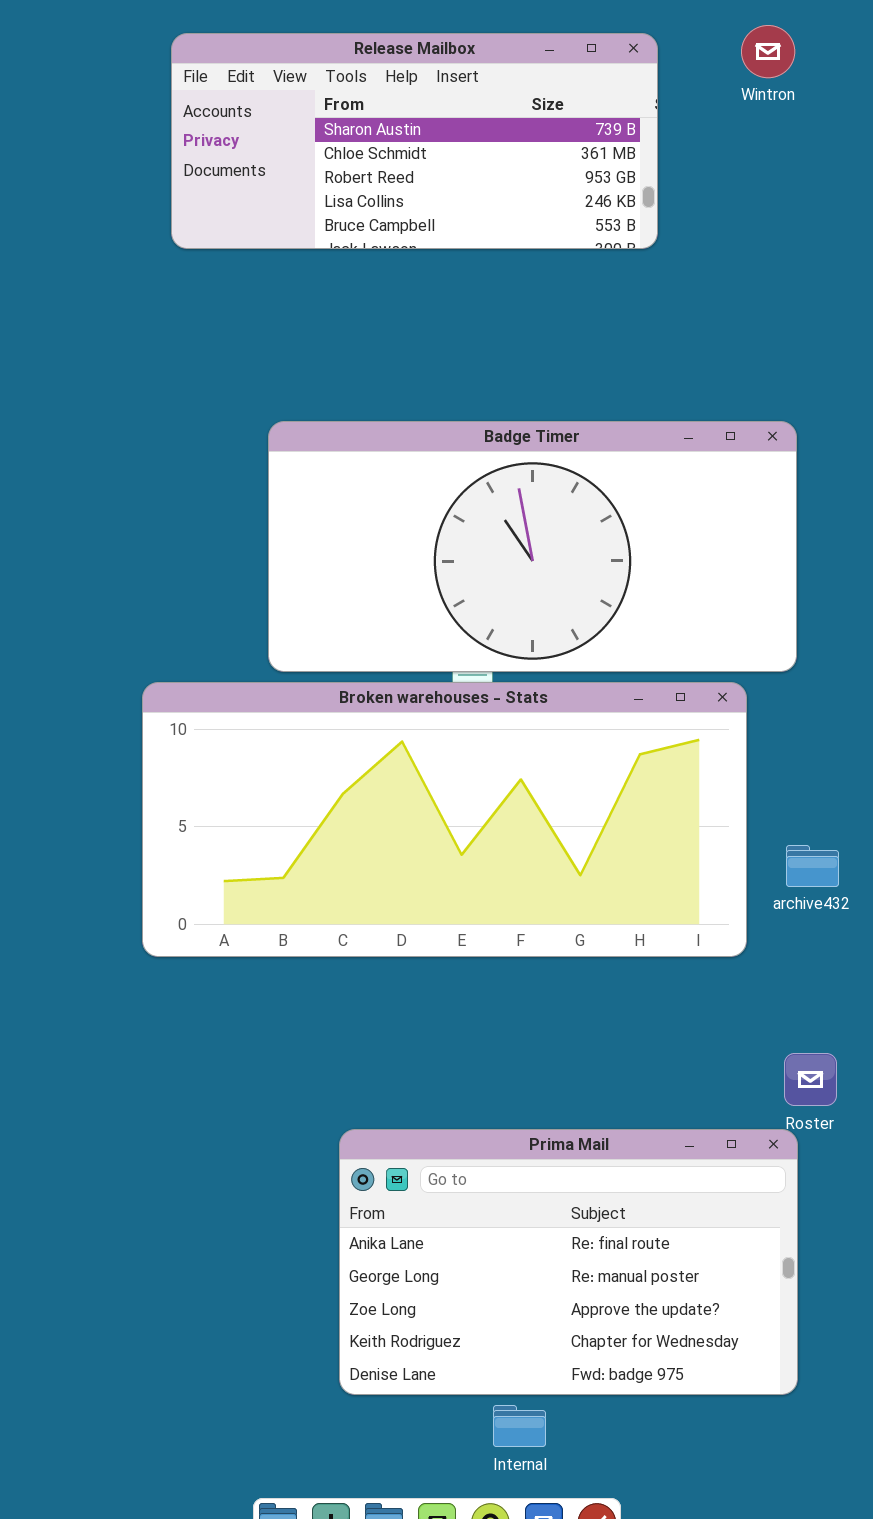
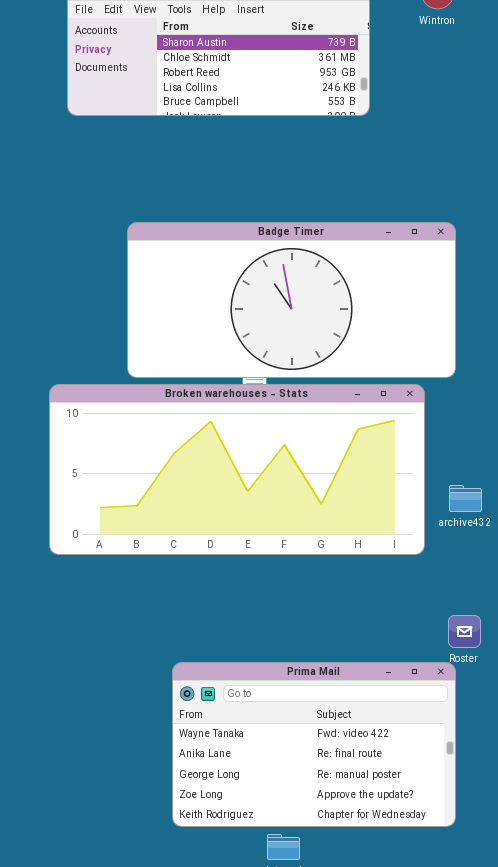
Prima Mail: [339,1129,798,1395] -> [172,662,456,827], scrolled up 1 row

